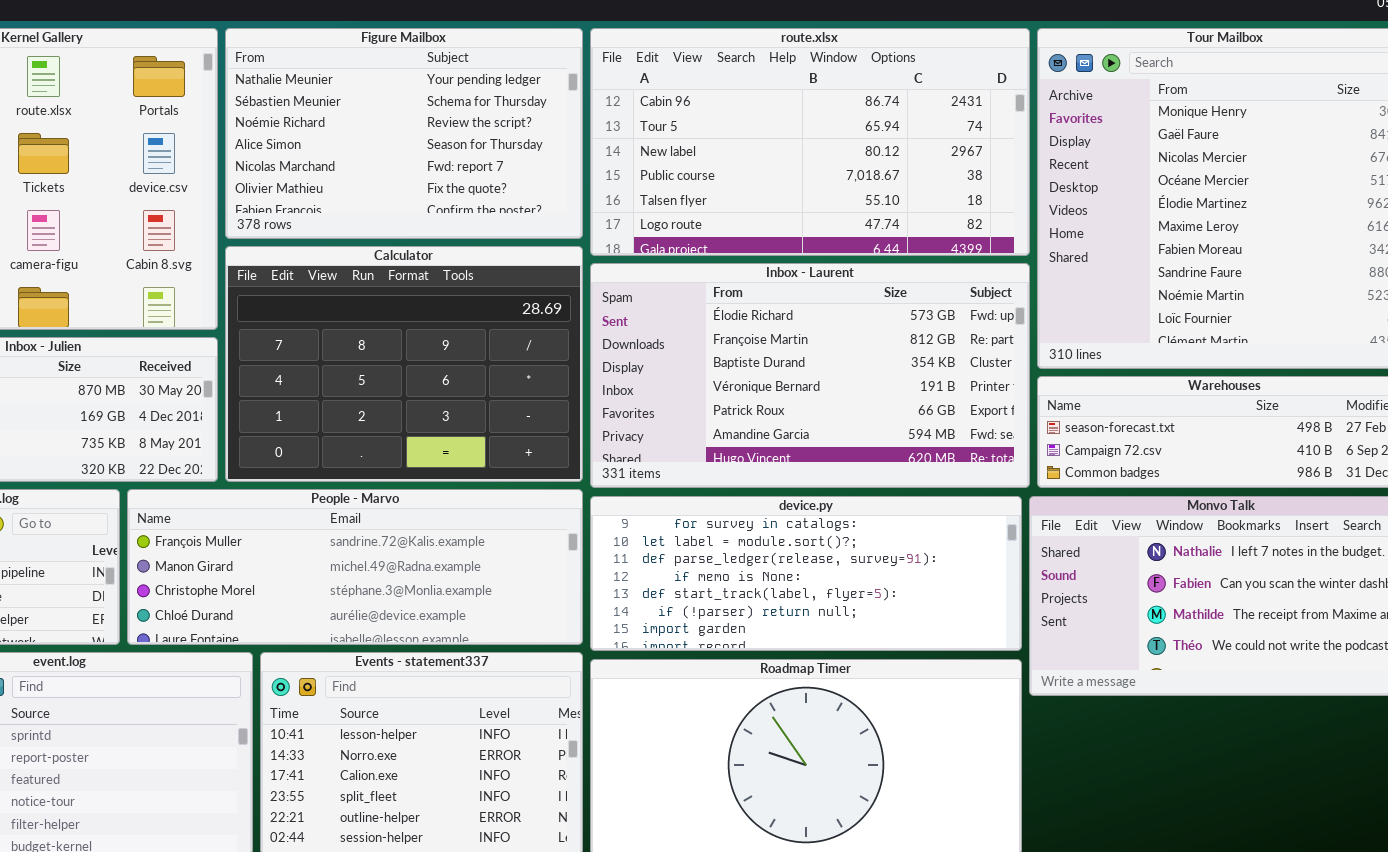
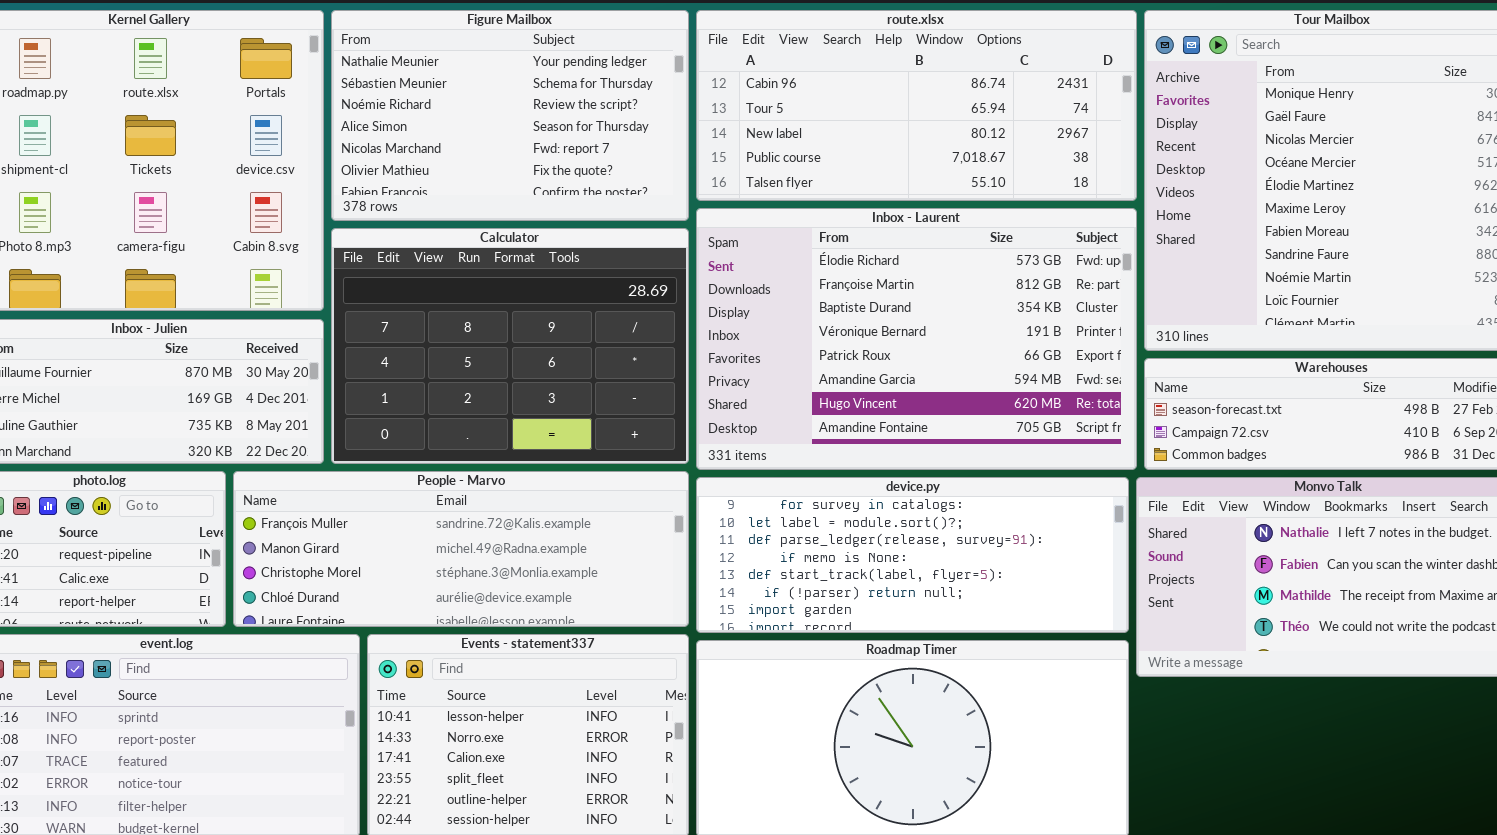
route.xlsx: [590,28,1030,256] -> [696,10,1137,201], resized
Inbox - Laurent: [590,263,1030,488] -> [696,208,1137,470], resized

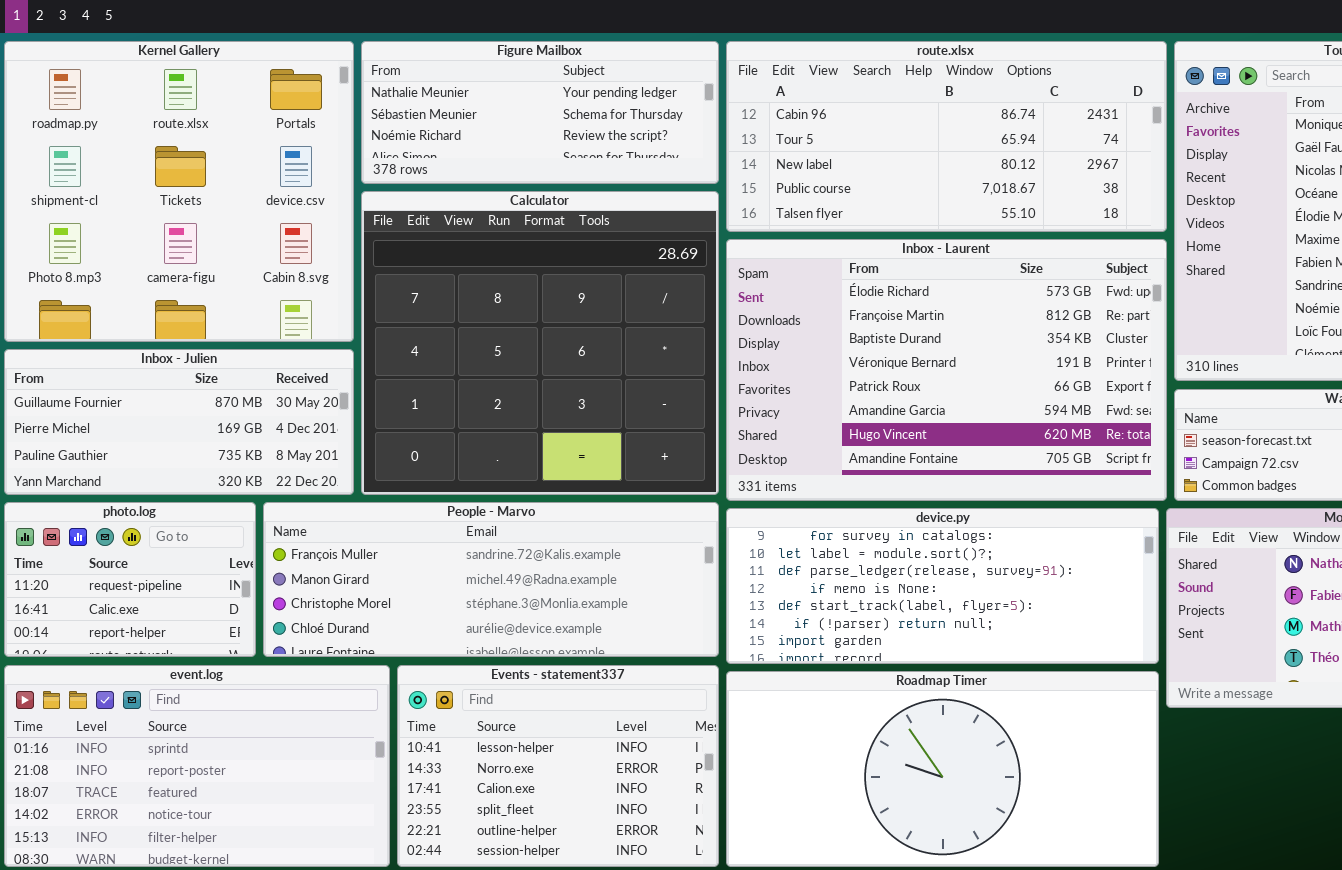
Figure Mailbox: [331,10,689,221] -> [361,41,719,184], resized
Calculator: [331,228,689,464] -> [361,191,719,495], resized

